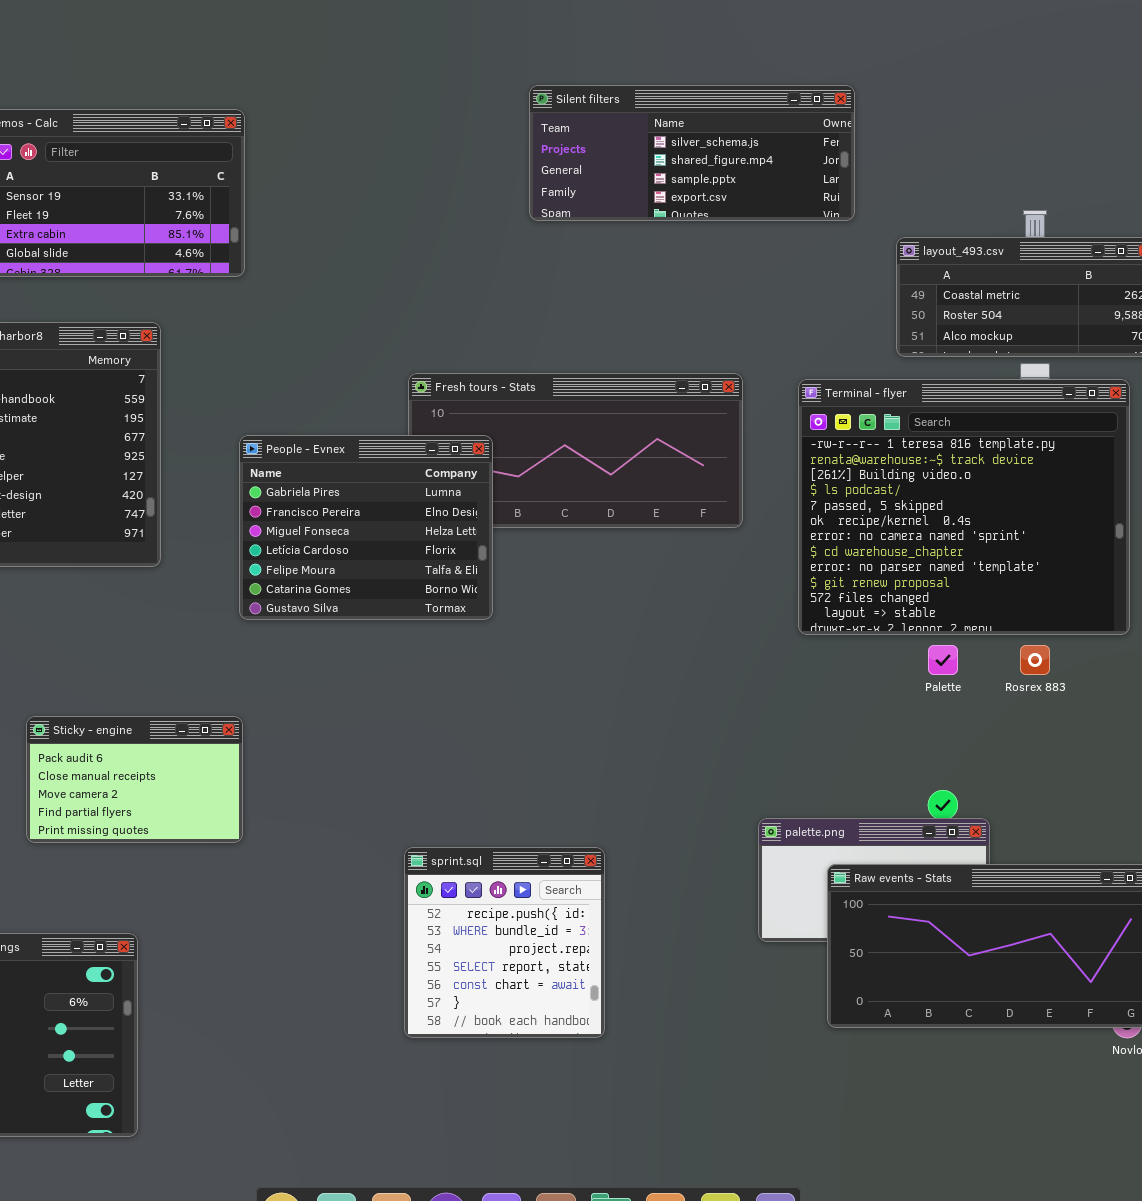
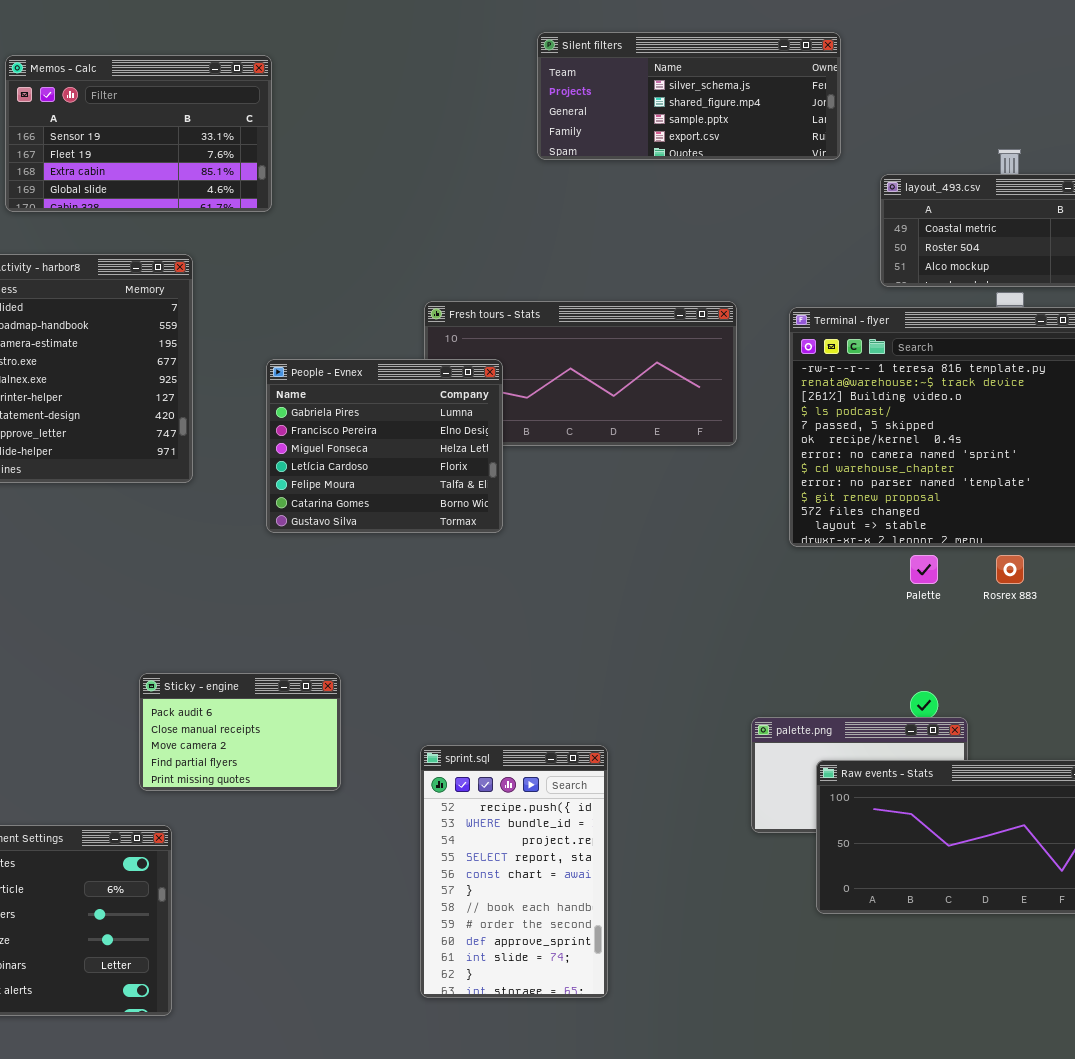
Sticky - engine: [26,716,243,843] -> [139,673,341,791], moved
sprint.sql: [404,847,605,1038] -> [420,745,608,998], resized

